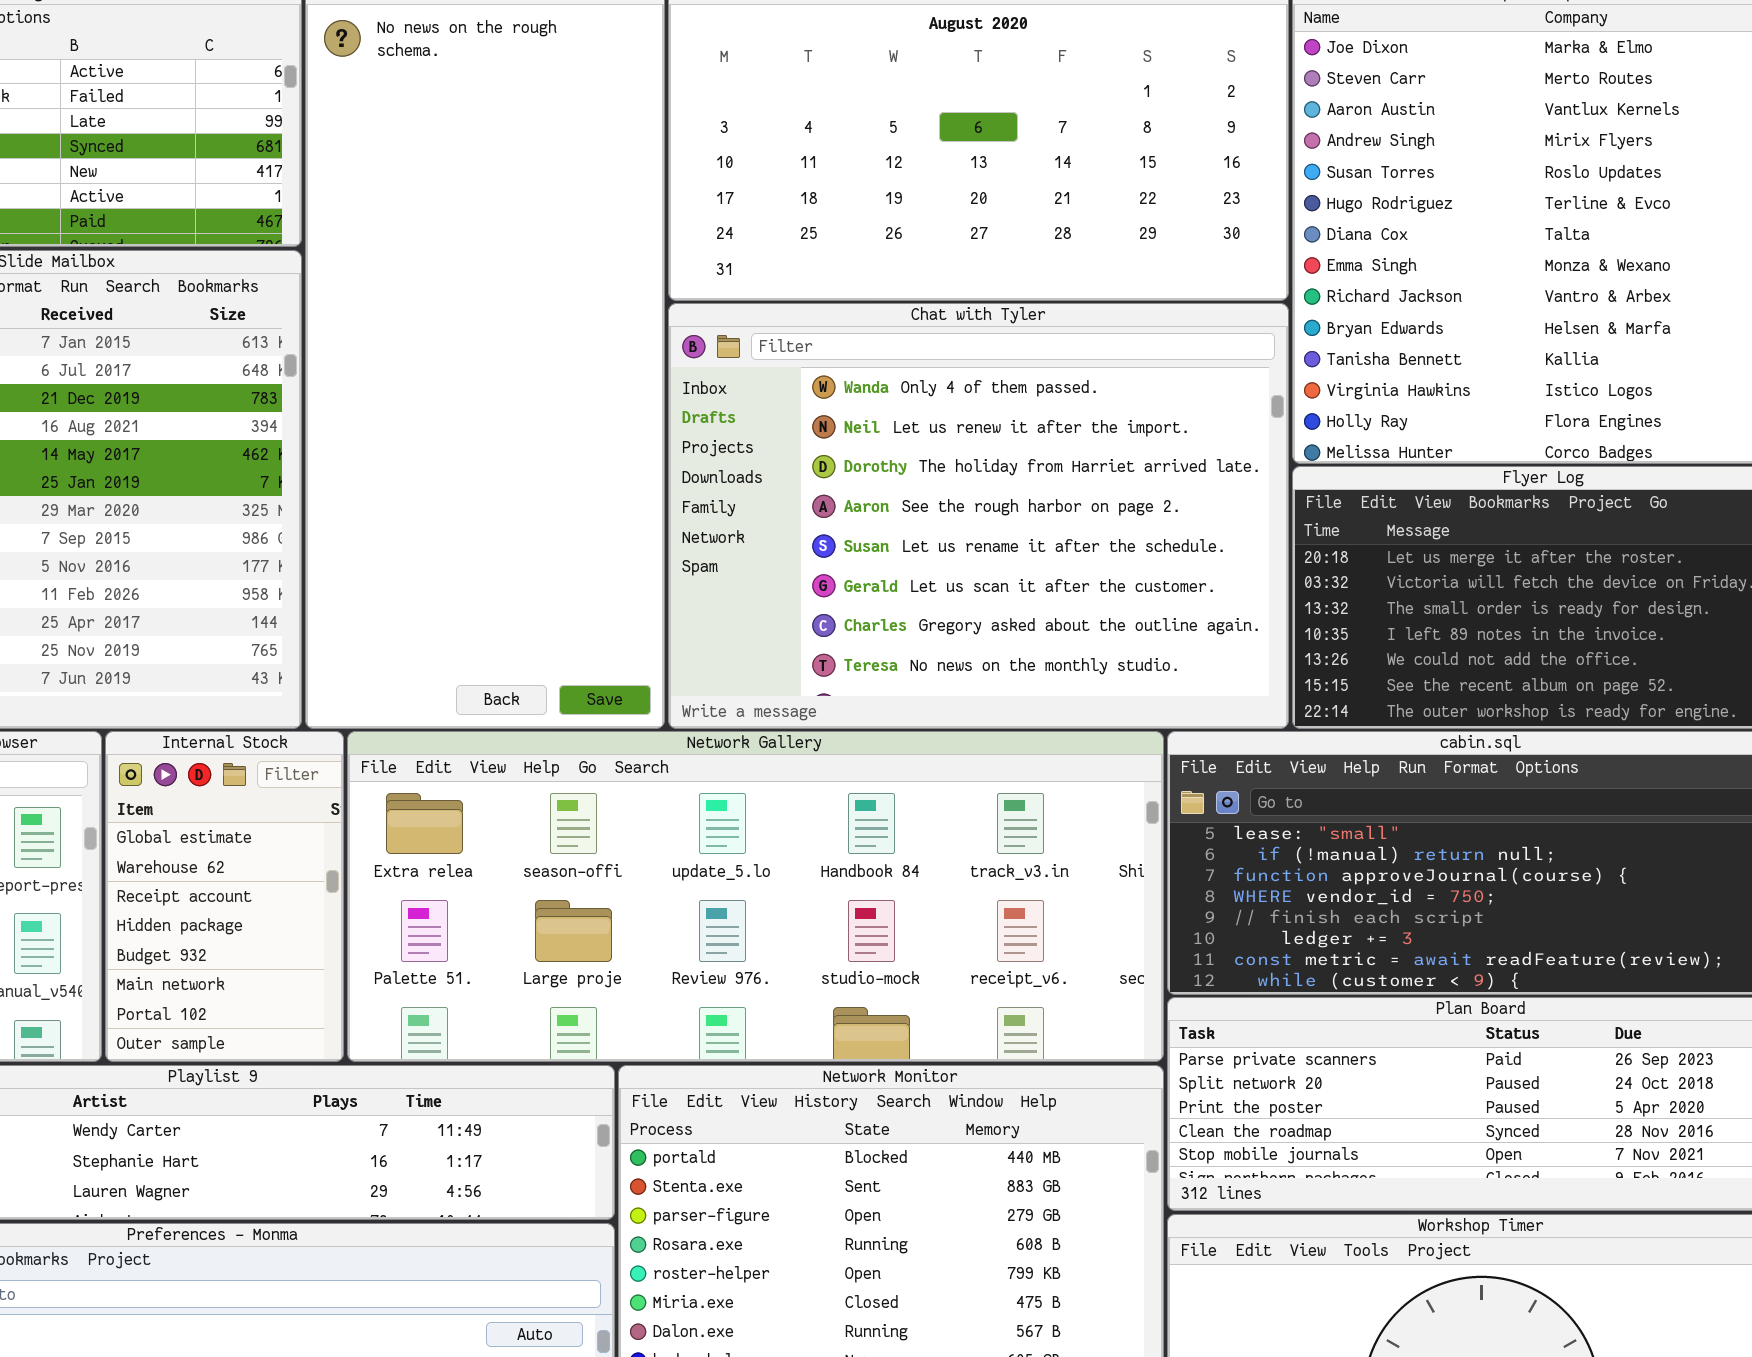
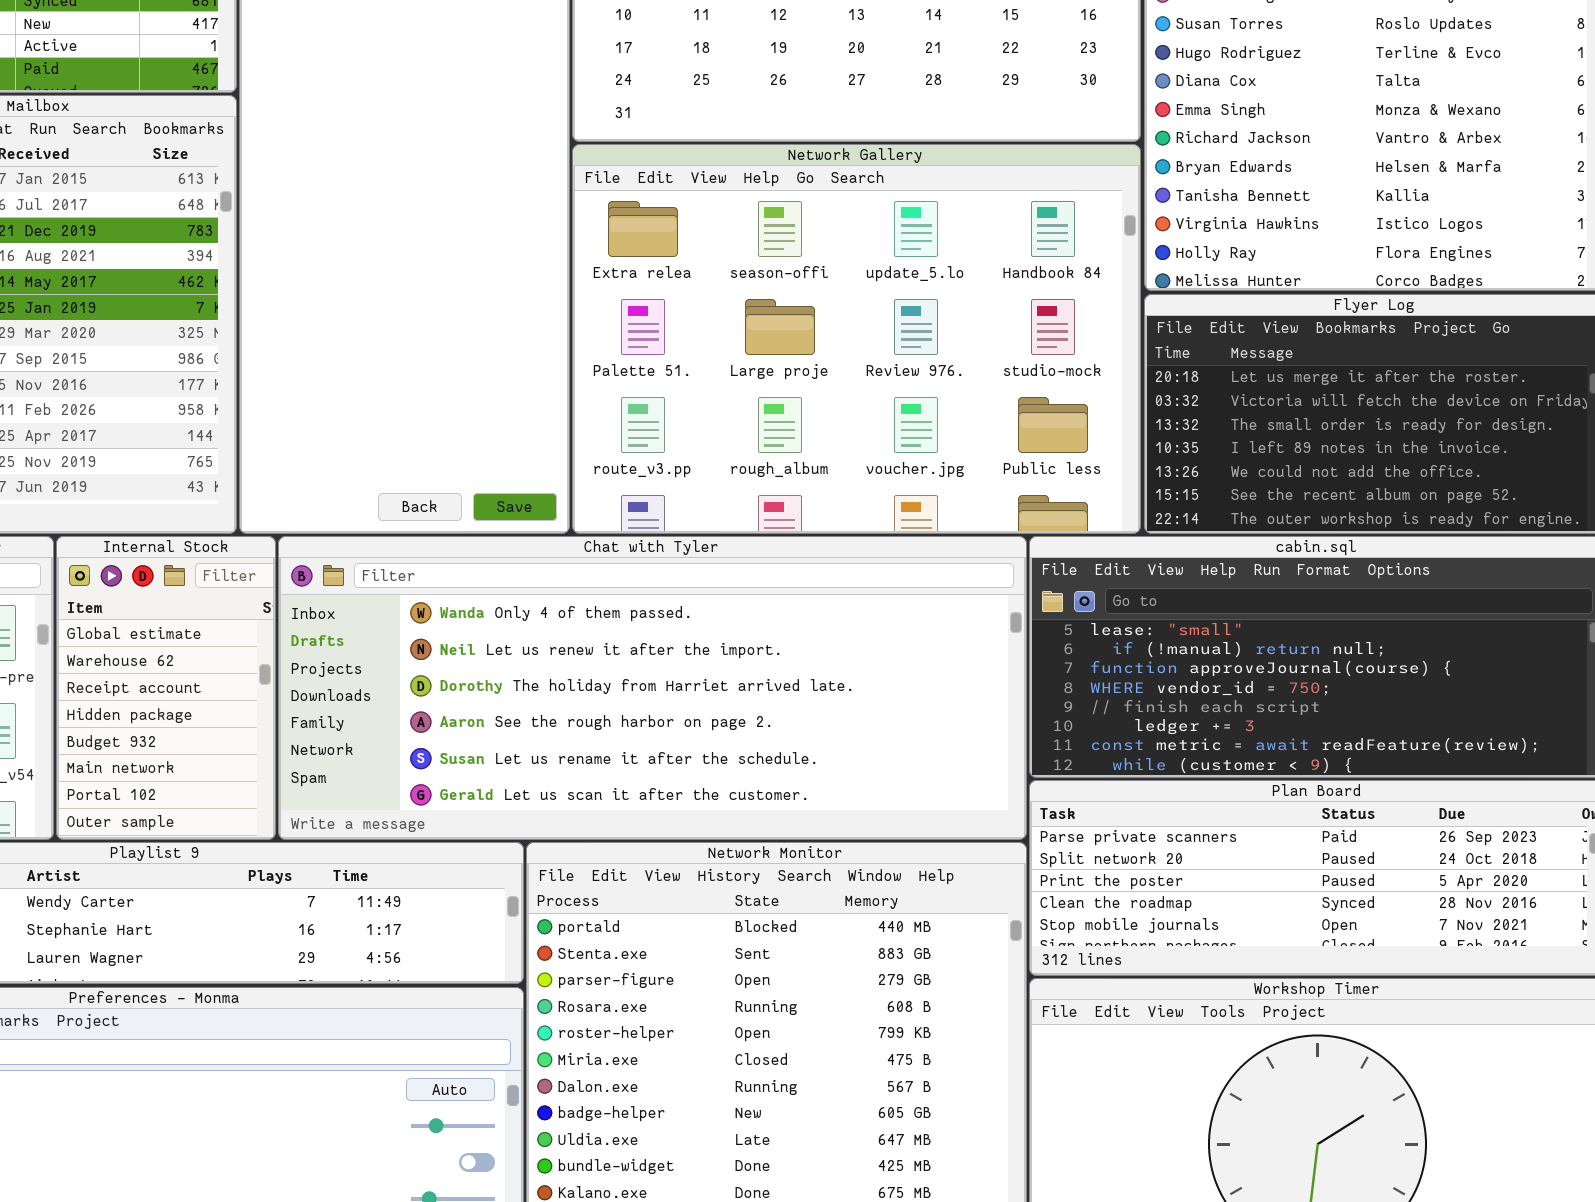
Chat with Tyler: [668,303,1289,729] -> [278,536,1027,840], moved, resized
Network Gallery: [347,731,1164,1062] -> [572,144,1141,534], moved, resized

